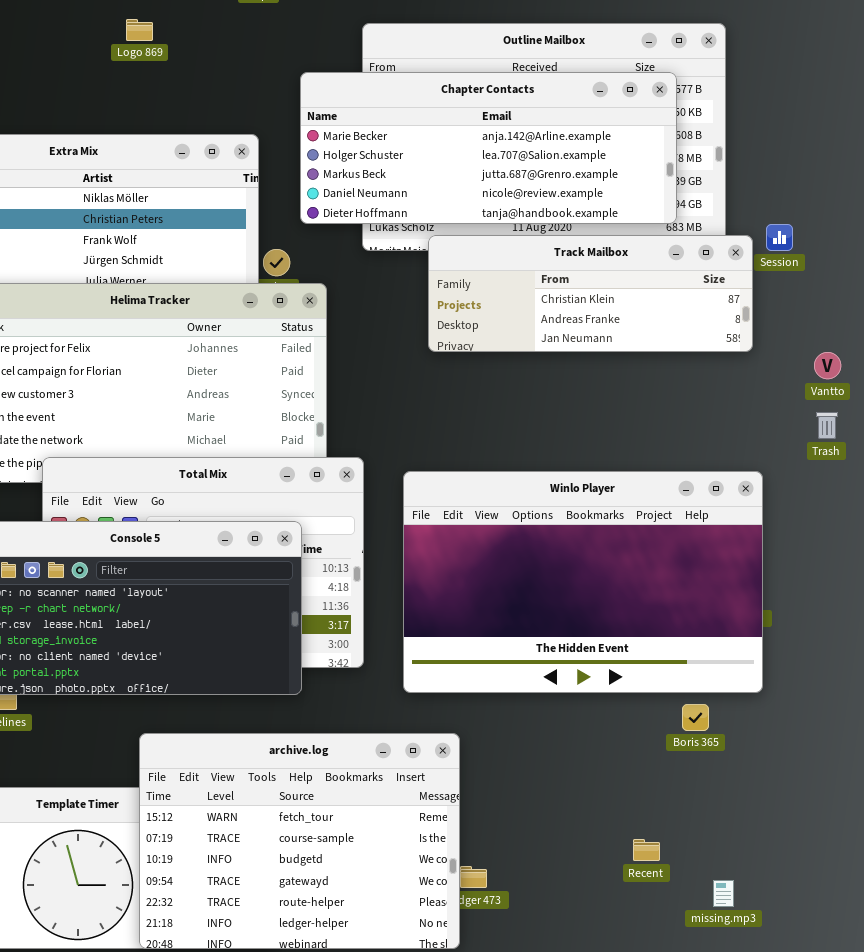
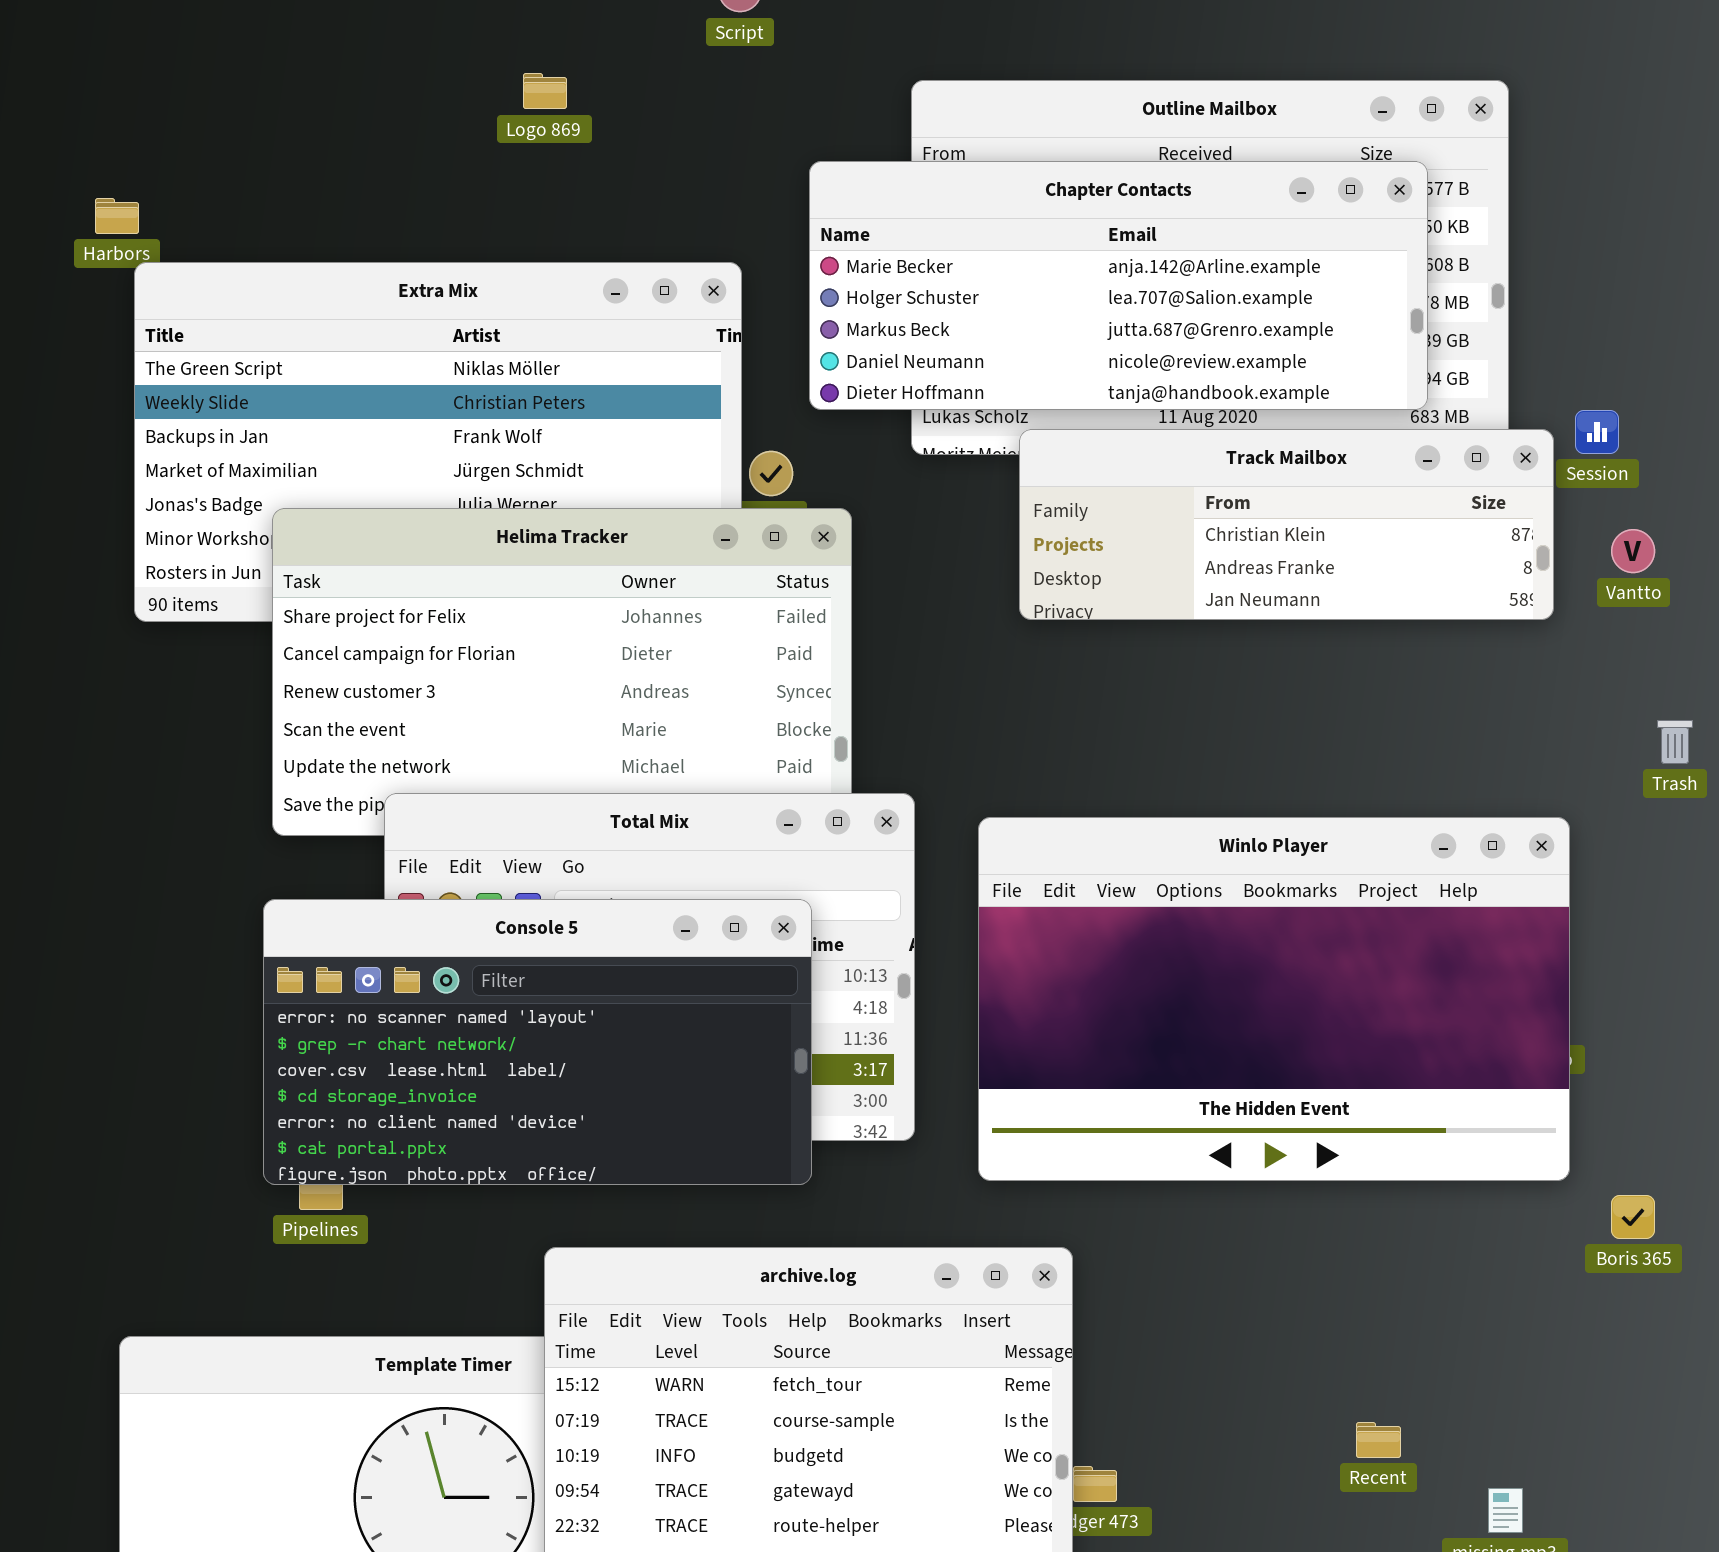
Vantto: [814,352,841,379] -> [1611,529,1655,573], moved
Boris 365: [682,704,709,731] -> [1611,1195,1655,1239], moved

